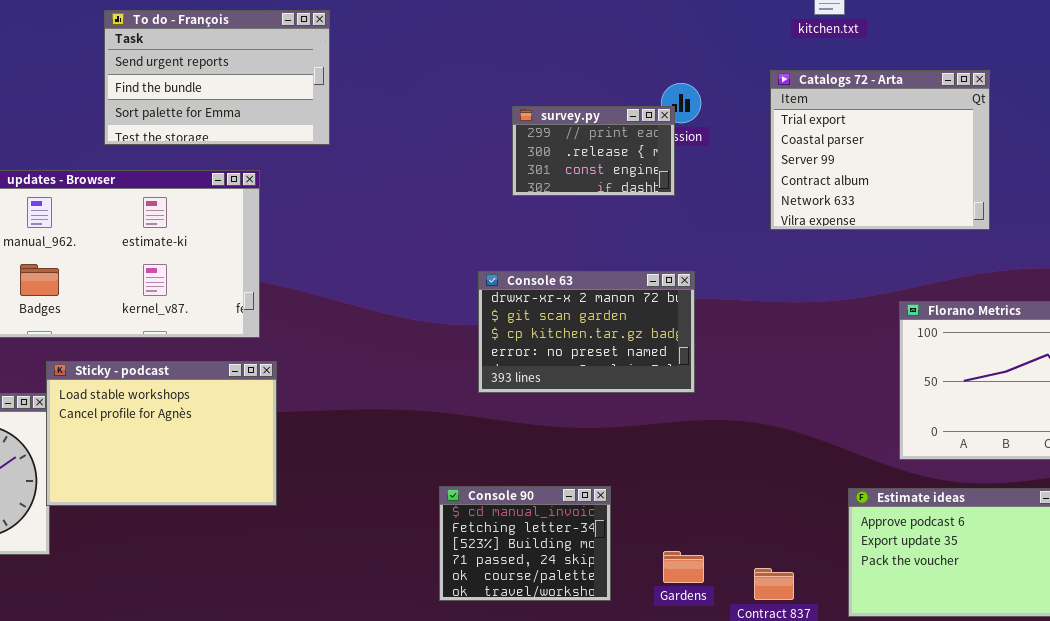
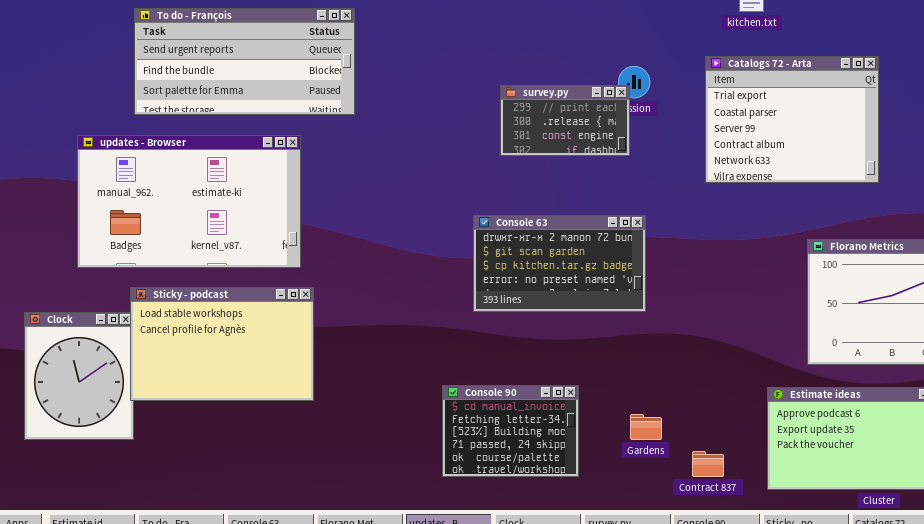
To do - François: [104,10,330,145] -> [134,8,355,115], resized
Gardens: [663,551,704,583] -> [630,414,662,440], moved

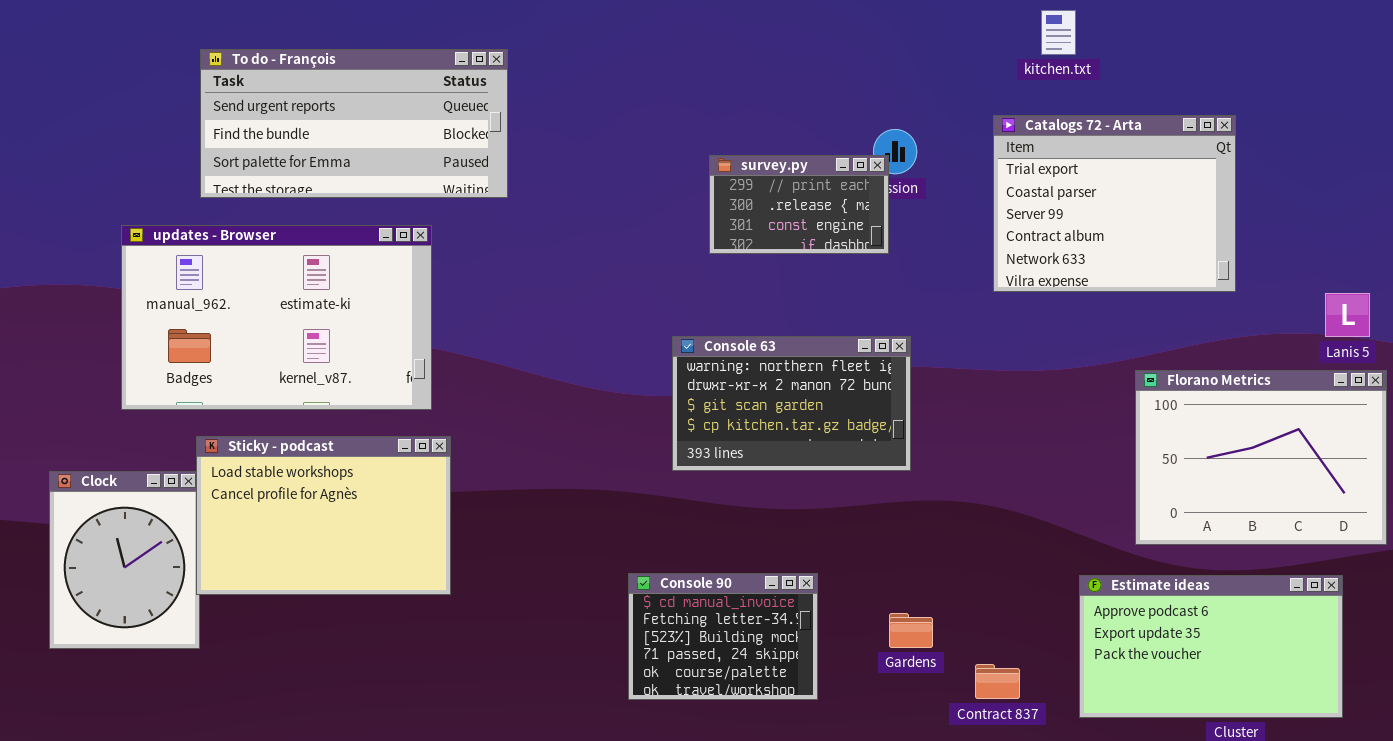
Console 63: [473,215,646,312] -> [672,336,911,471], scrolled up 1 row

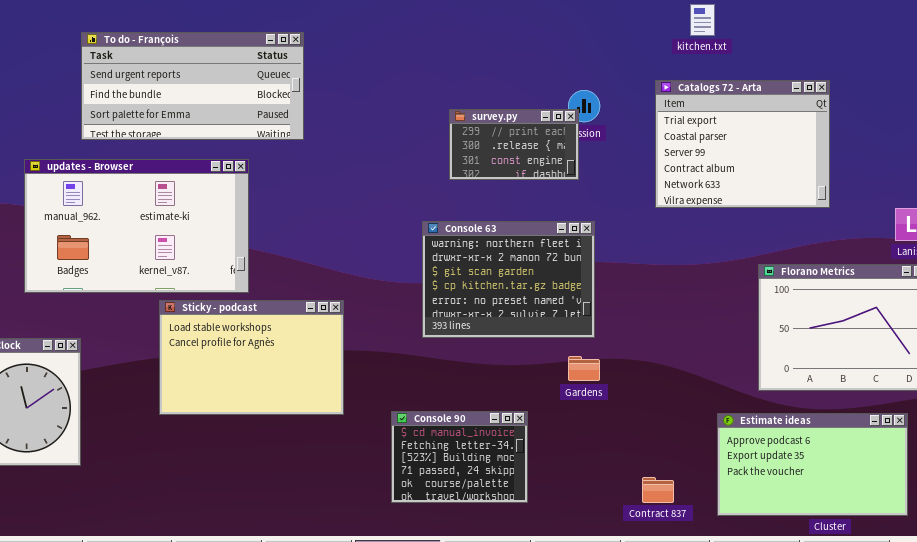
Console 63: [672,336,911,471] -> [422,221,595,338], resized
Sticky - podcast: [196,436,451,595] -> [159,300,344,415], moved
Gardens: [889,613,933,648] -> [568,356,600,381], moved

